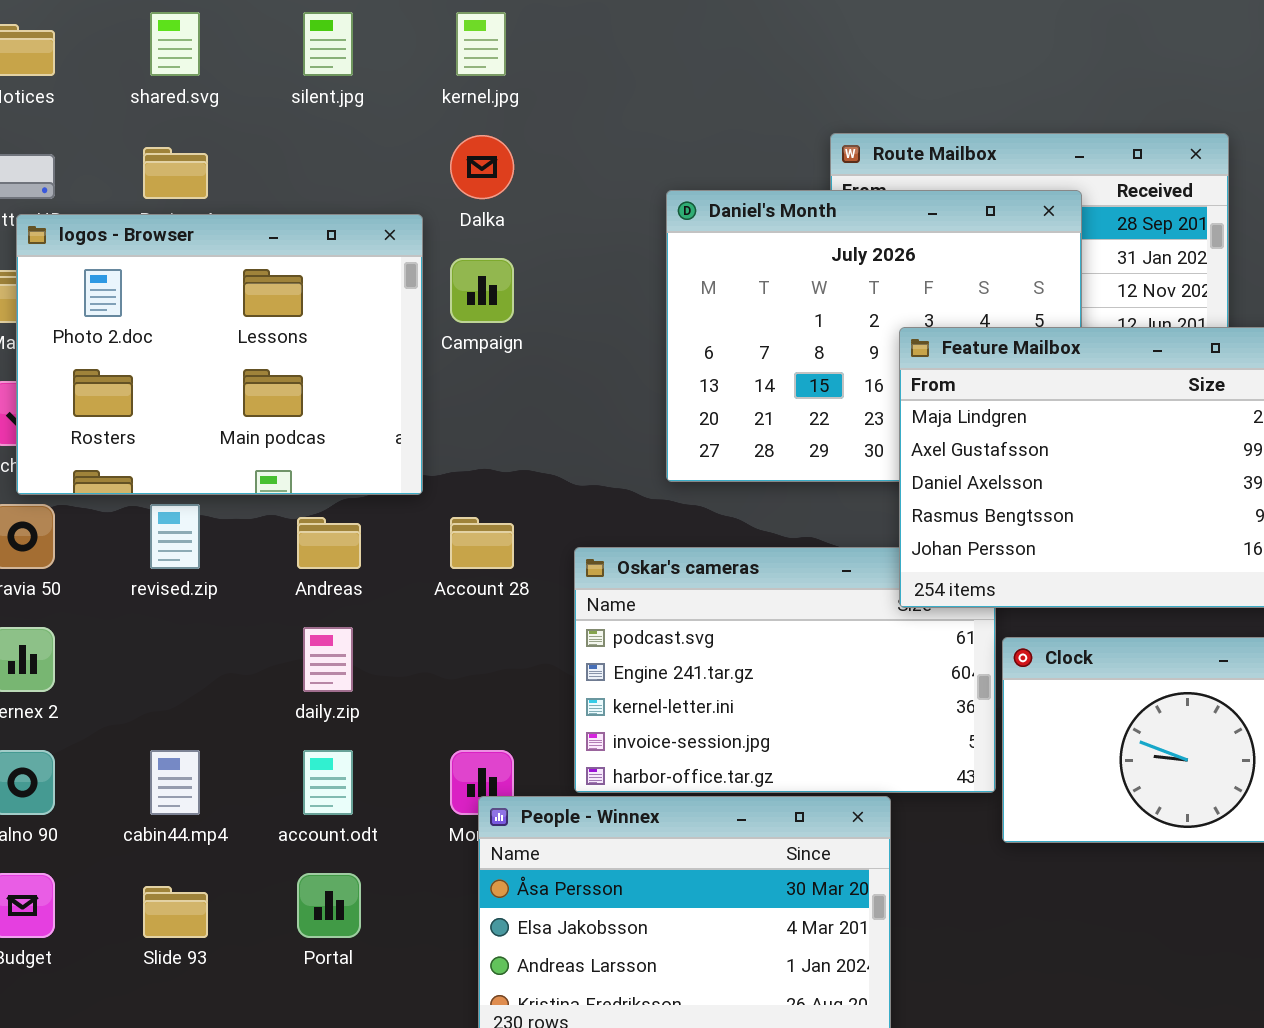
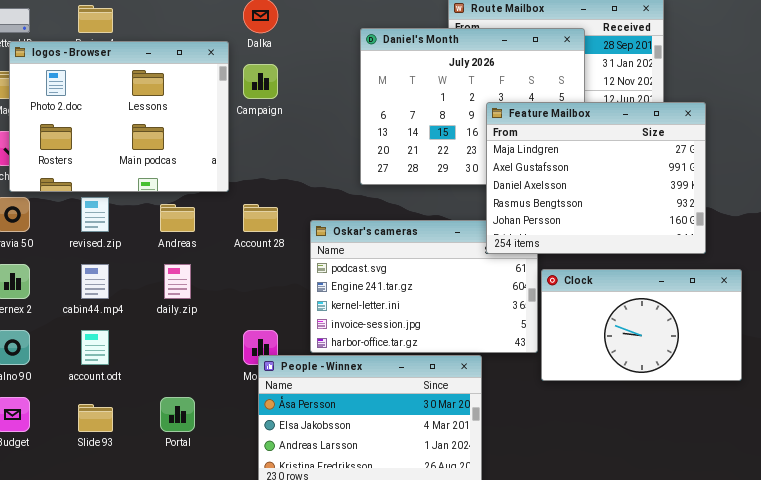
cabin44.mp4: [150,750,200,815] -> [81,264,109,299], moved
account.odt: [303,750,353,815] -> [81,330,109,365], moved

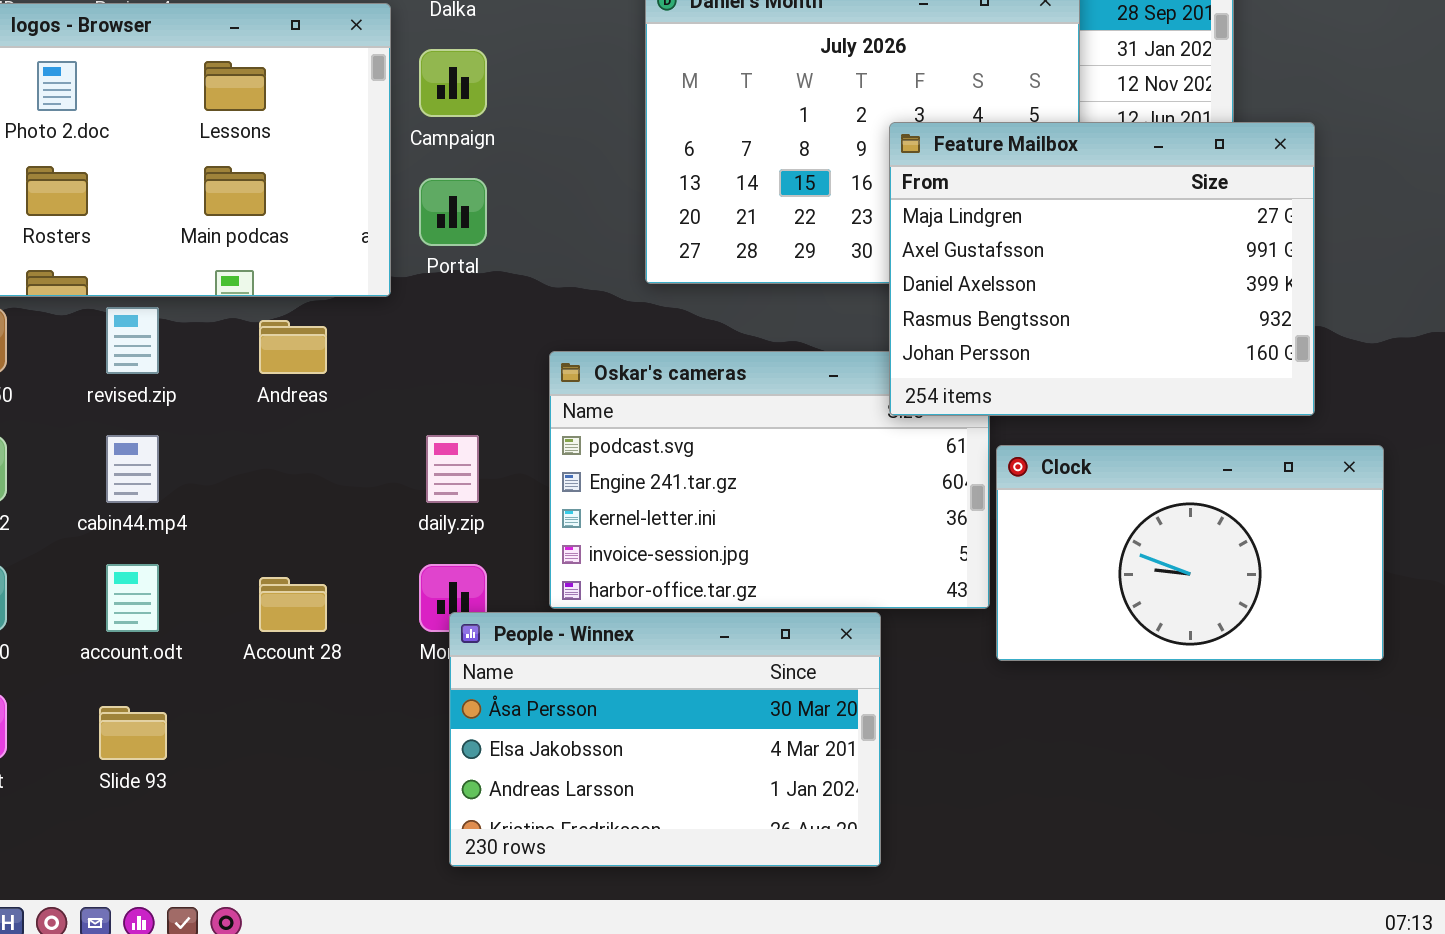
Account 28: [243,204,278,232] -> [259,577,327,632], moved
daily.zip: [164,264,191,299] -> [426,435,479,503], moved
Portal: [160,397,195,432] -> [419,178,487,246], moved

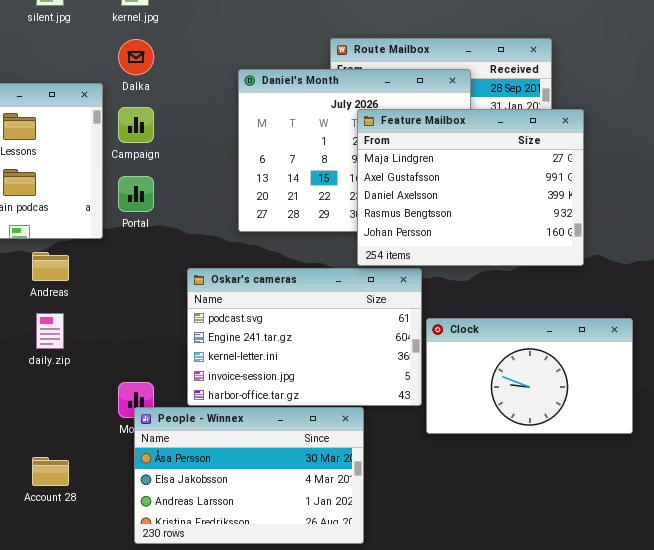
Feature Mailbox: [889,122,1315,416] -> [357,109,584,266], moved
daily.zip: [426,435,479,503] -> [36,313,64,349], moved
Account 28: [259,577,327,632] -> [32,457,69,486], moved

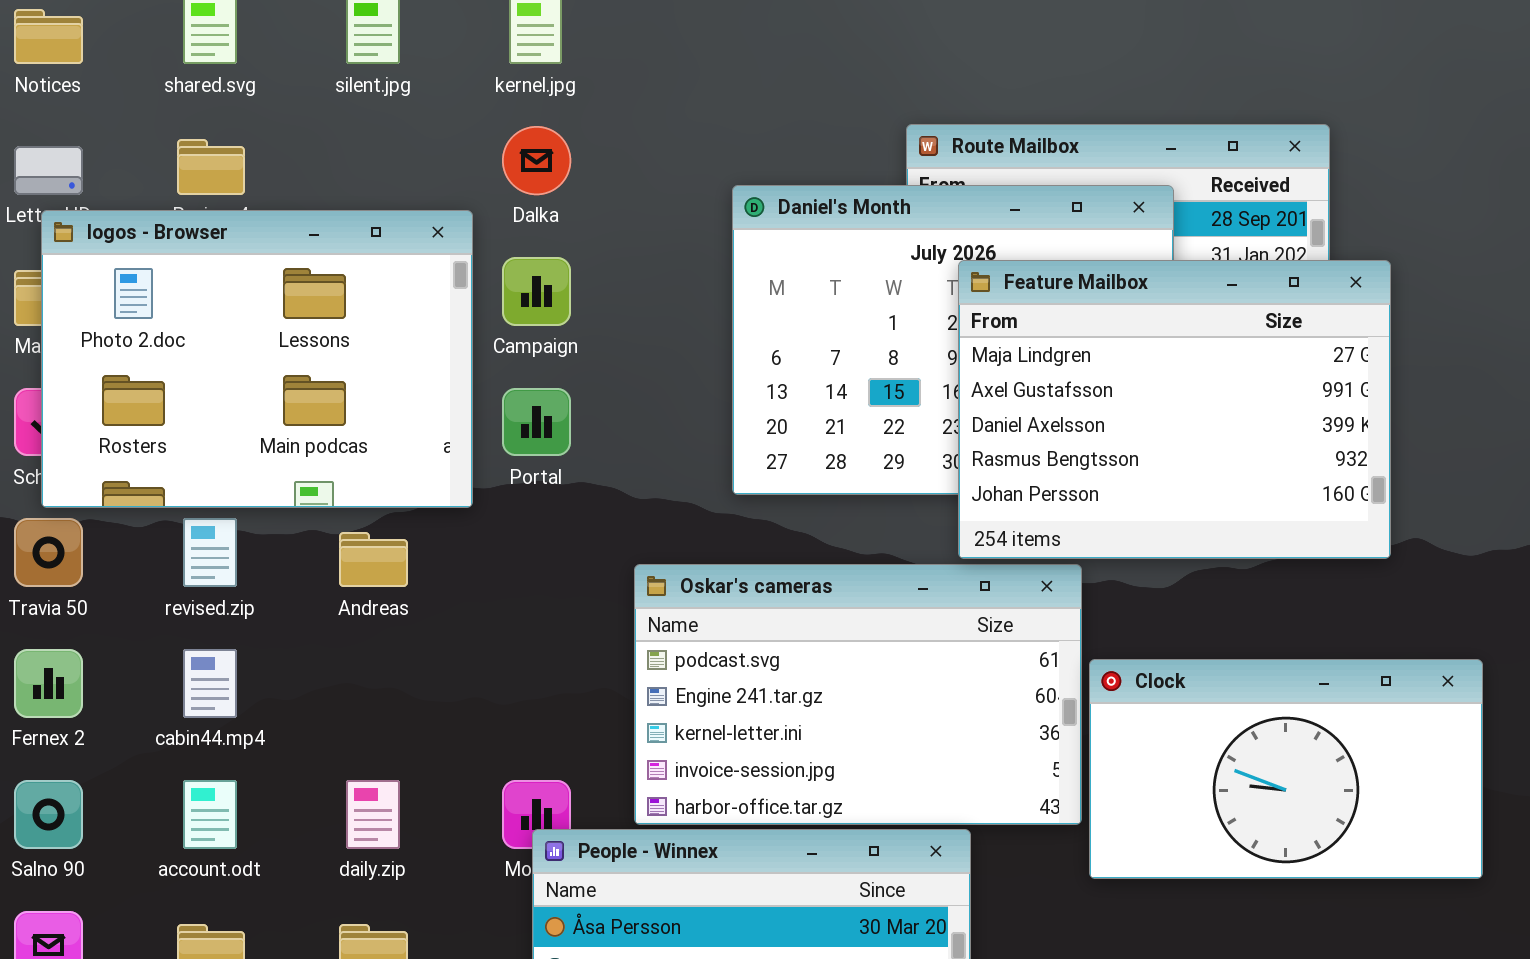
daily.zip: [36,313,64,349] -> [346,780,400,849], moved

